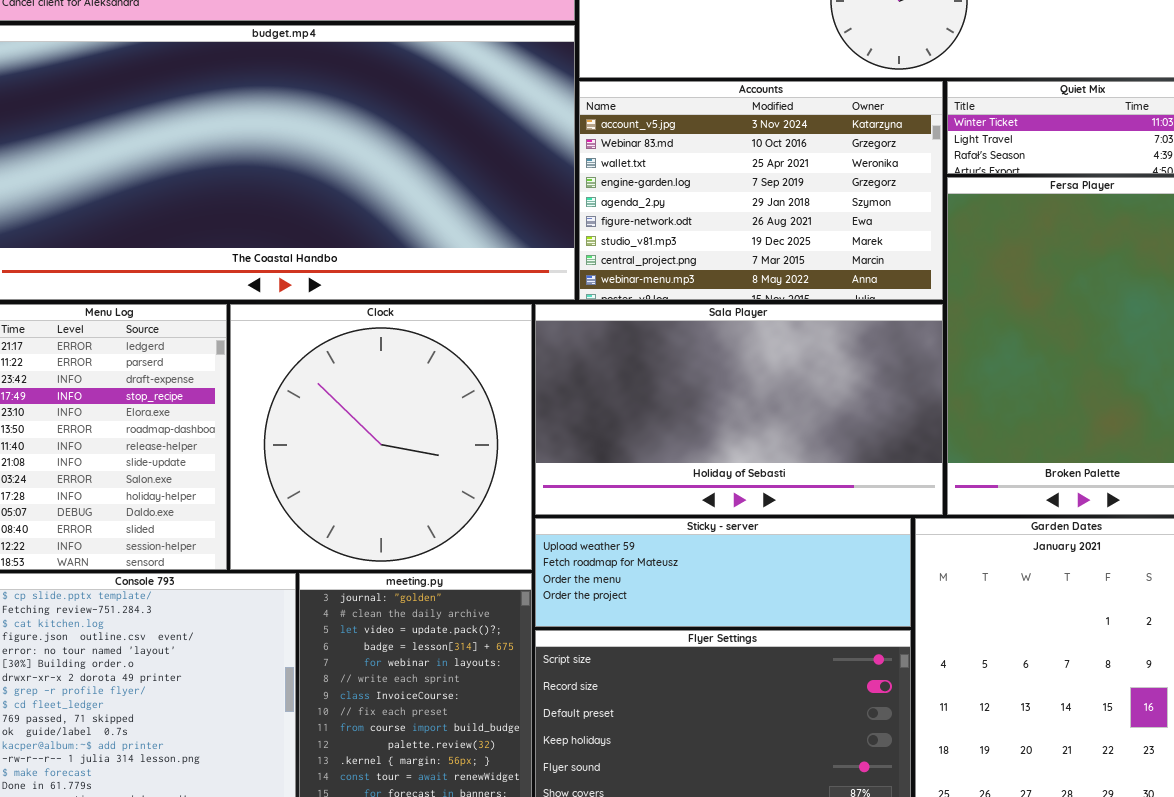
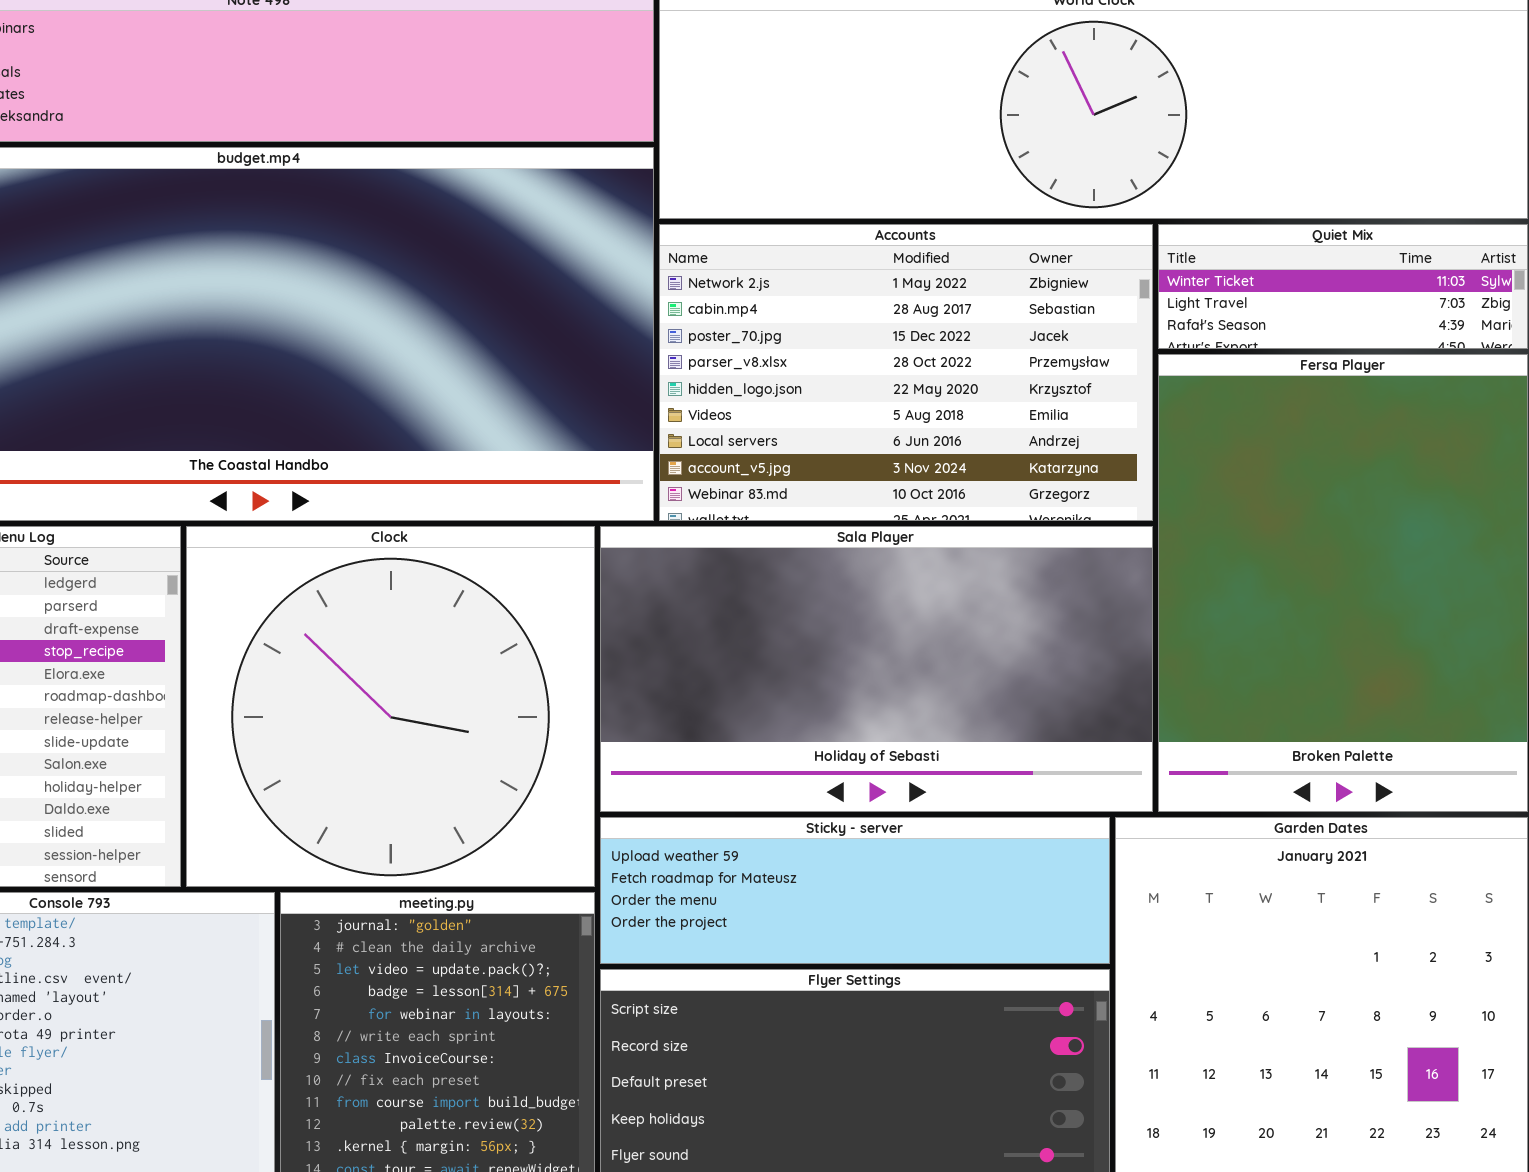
Accounts: [579,81,943,300] -> [659,224,1153,521], scrolled up 7 rows

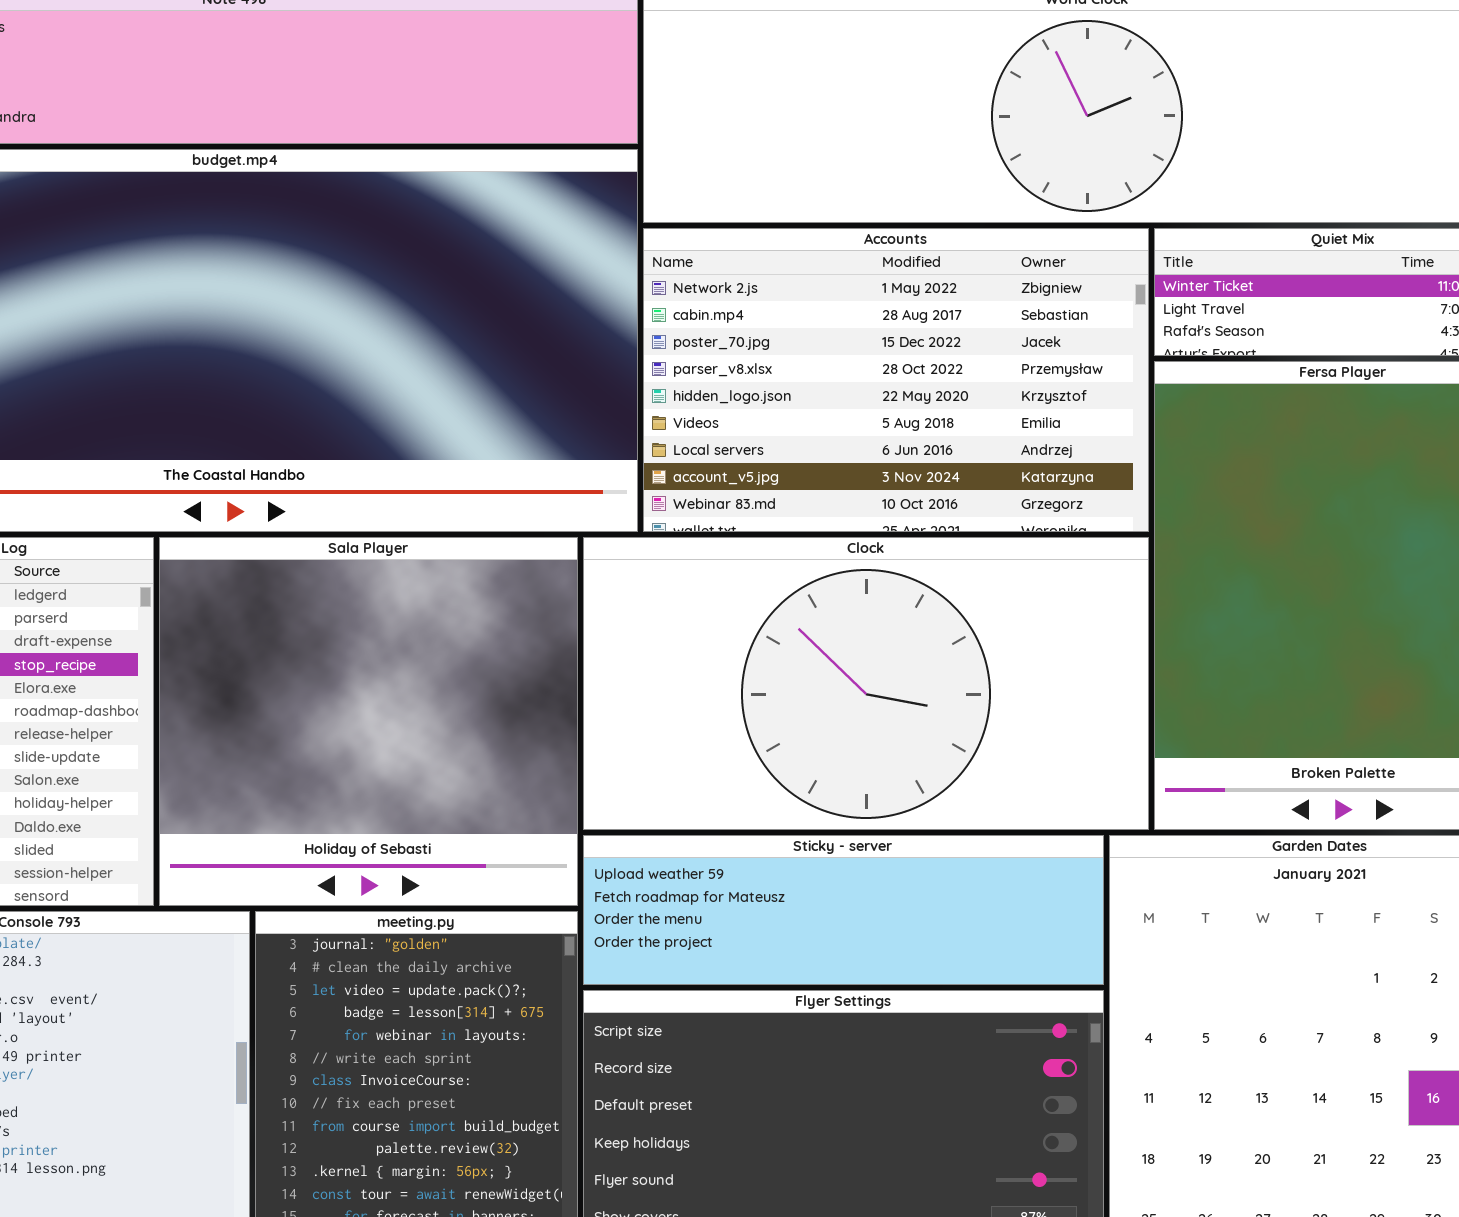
Clock: [186,526,595,887] -> [583,537,1149,830], moved, resized
Sala Player: [600,526,1153,812] -> [159,537,578,906], moved, resized

